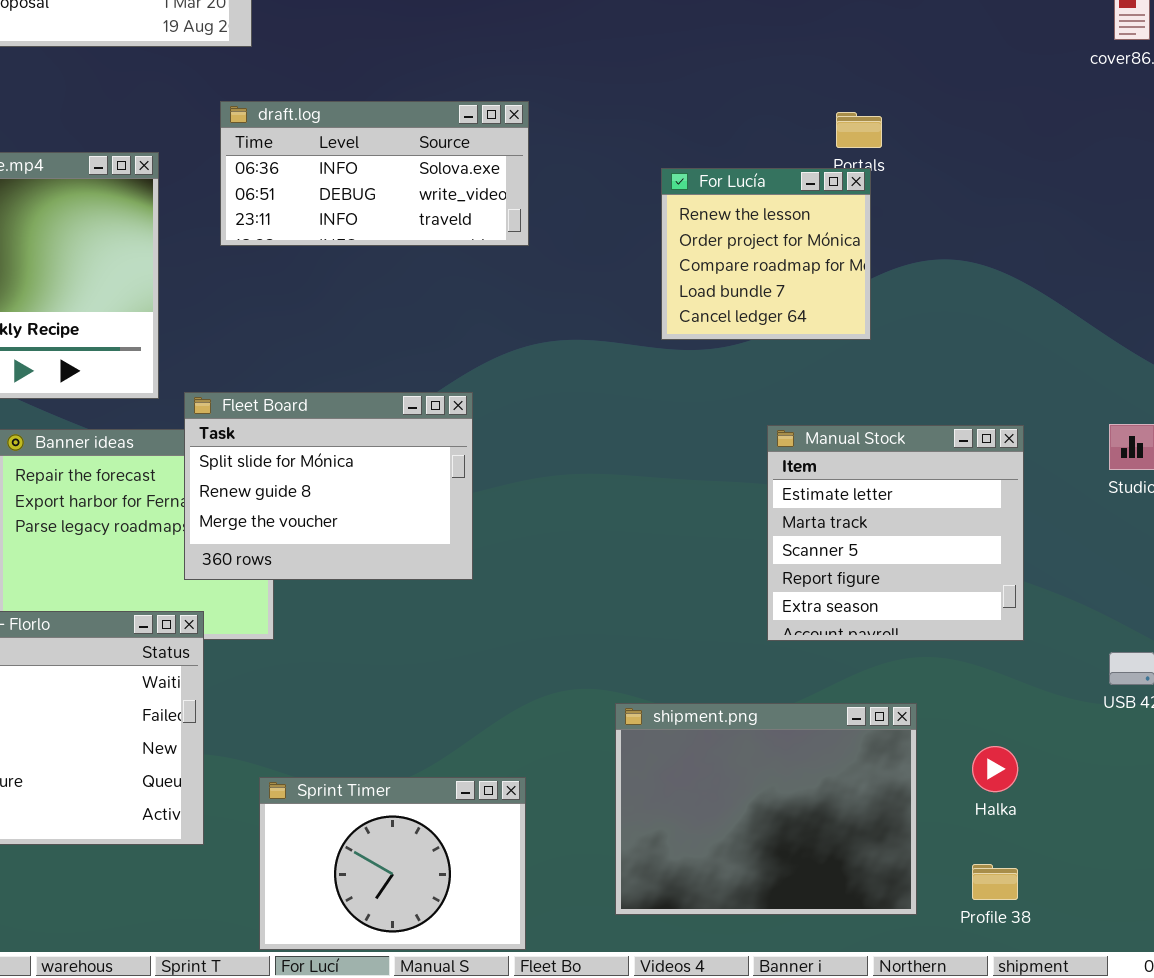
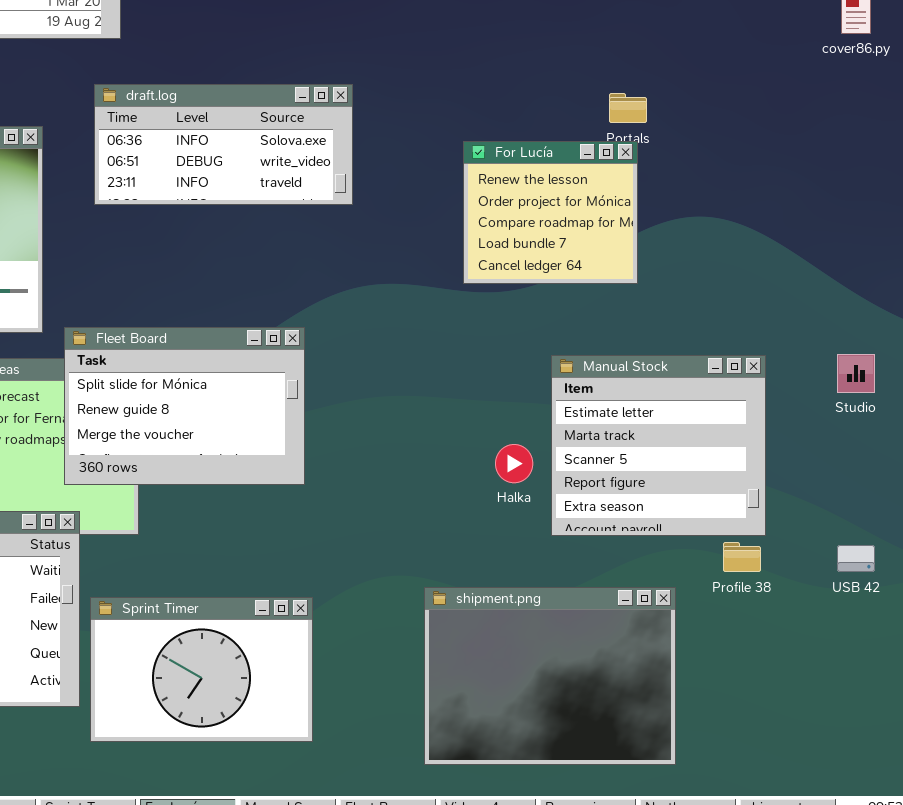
Halka: [972,746,1018,792] -> [495,444,533,483], moved
Sprint Timer: [259,777,526,950] -> [90,597,313,742], moved
Profile 38: [972,864,1018,900] -> [723,542,761,572], moved

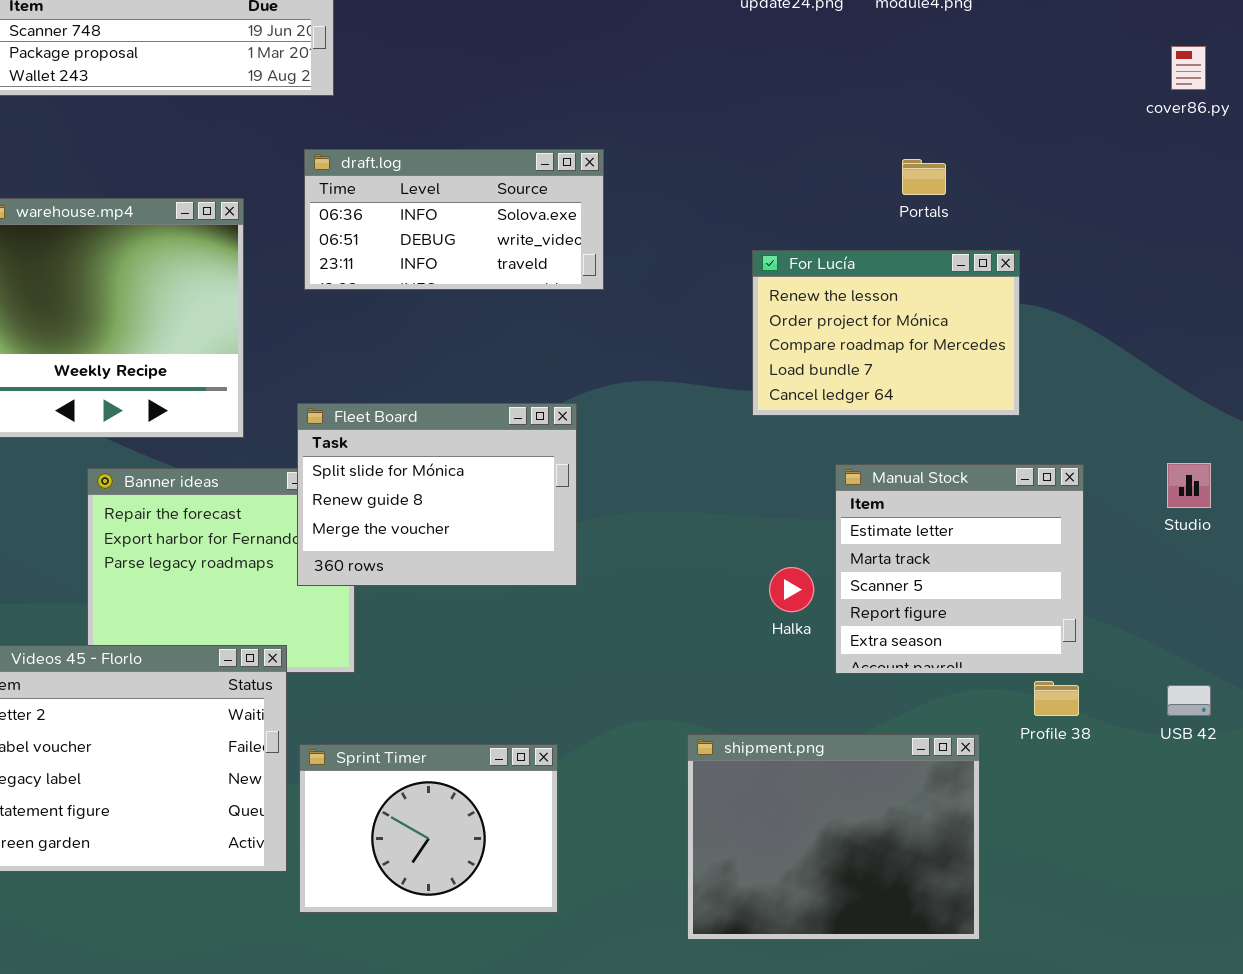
For Lucía: [463,141,638,284] -> [752,250,1020,416], moved, resized
Fleet Board: [64,327,305,485] -> [297,403,577,586], moved

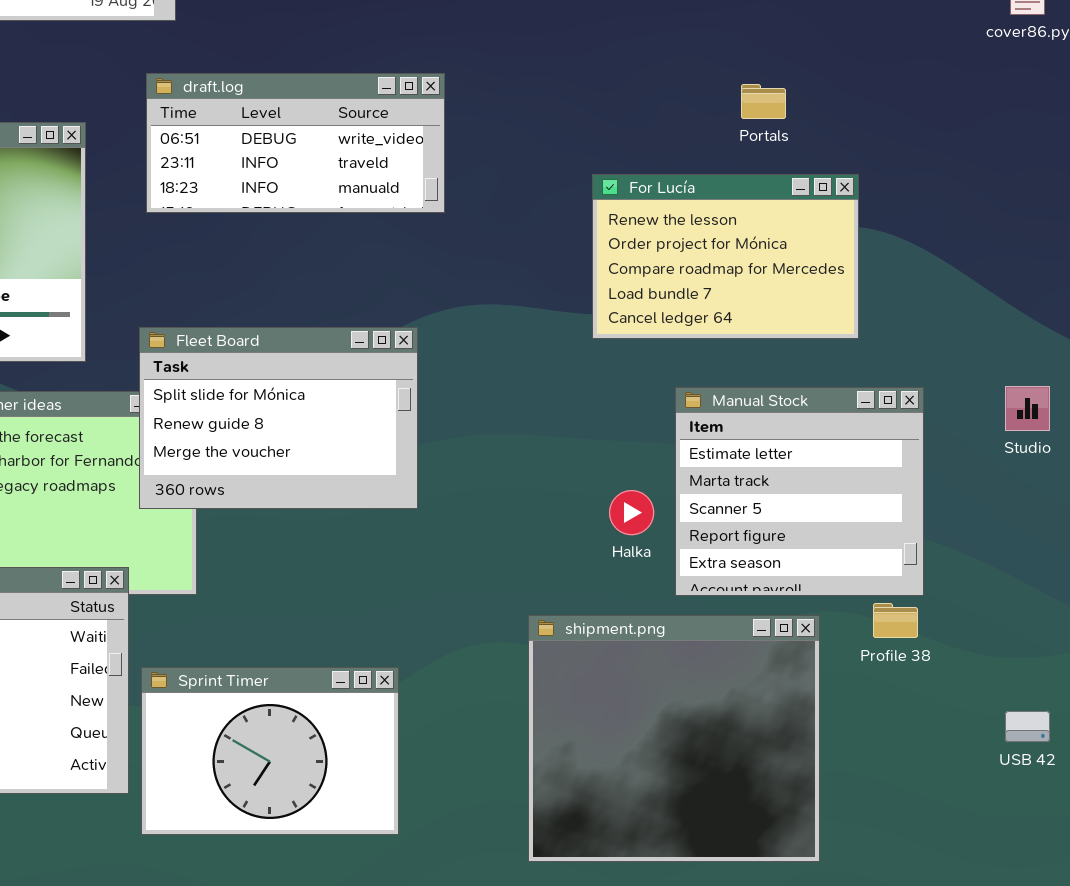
draft.log: [304,149,604,290] -> [146,73,445,213], scrolled down 1 row
USB 42: [1167,685,1211,716] -> [1005,711,1050,742], moved
shipment.png: [687,734,980,940] -> [528,615,820,862], resized

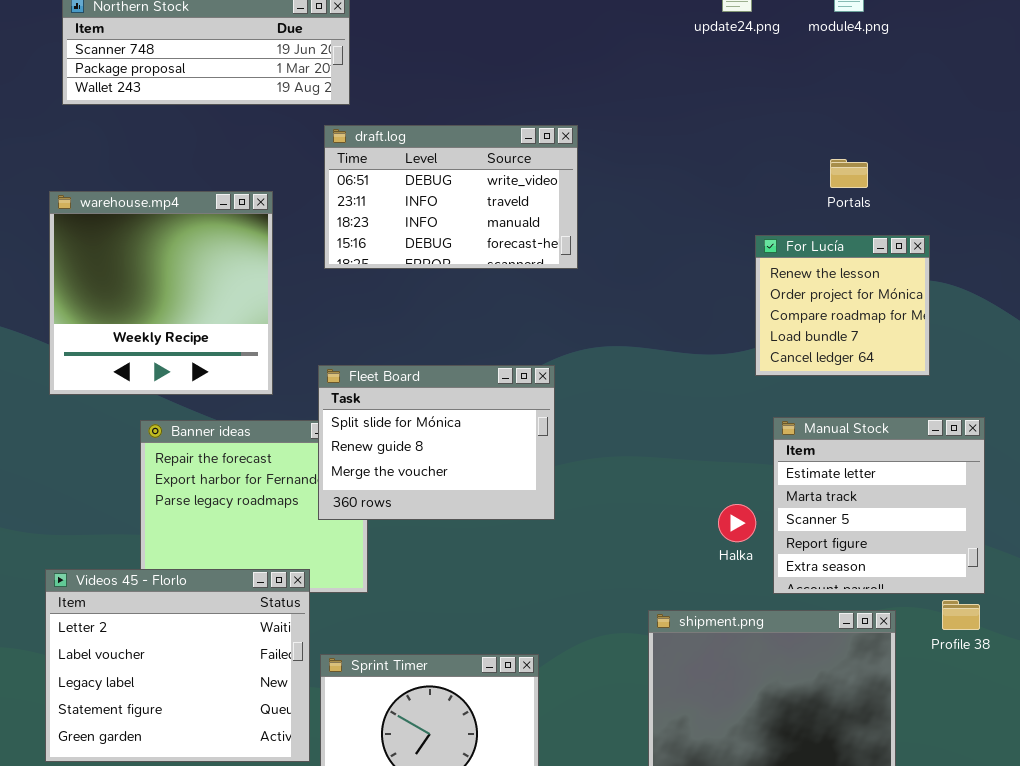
draft.log: [146,73,445,213] -> [324,125,578,269], resized
For Lucía: [592,174,859,339] -> [755,235,930,376], resized

